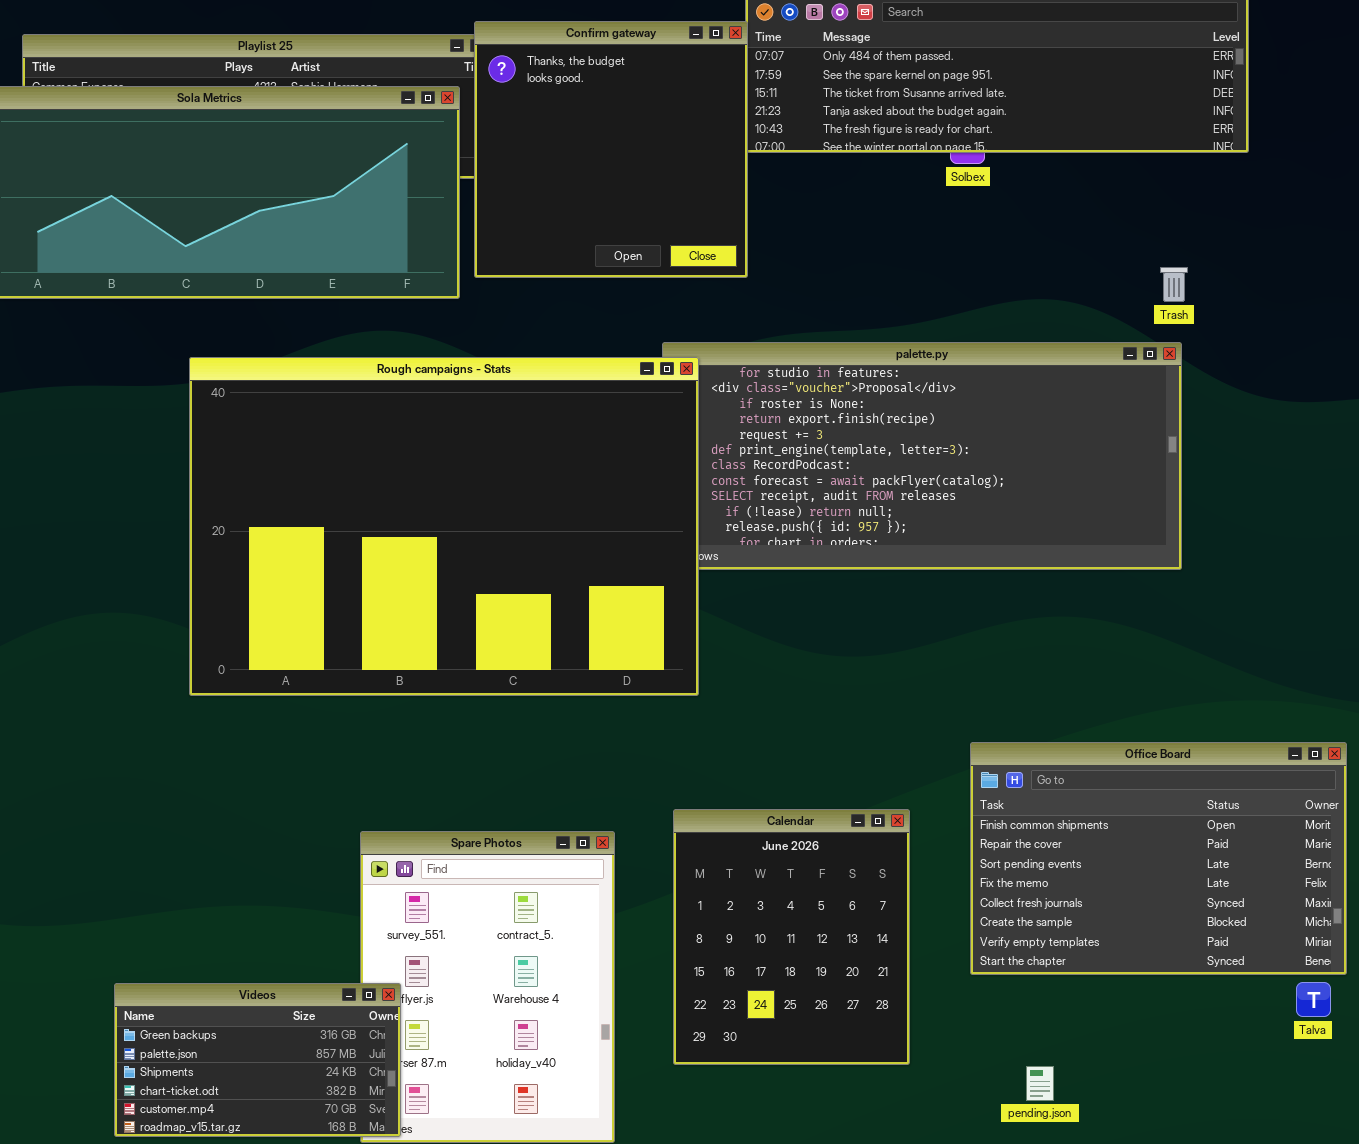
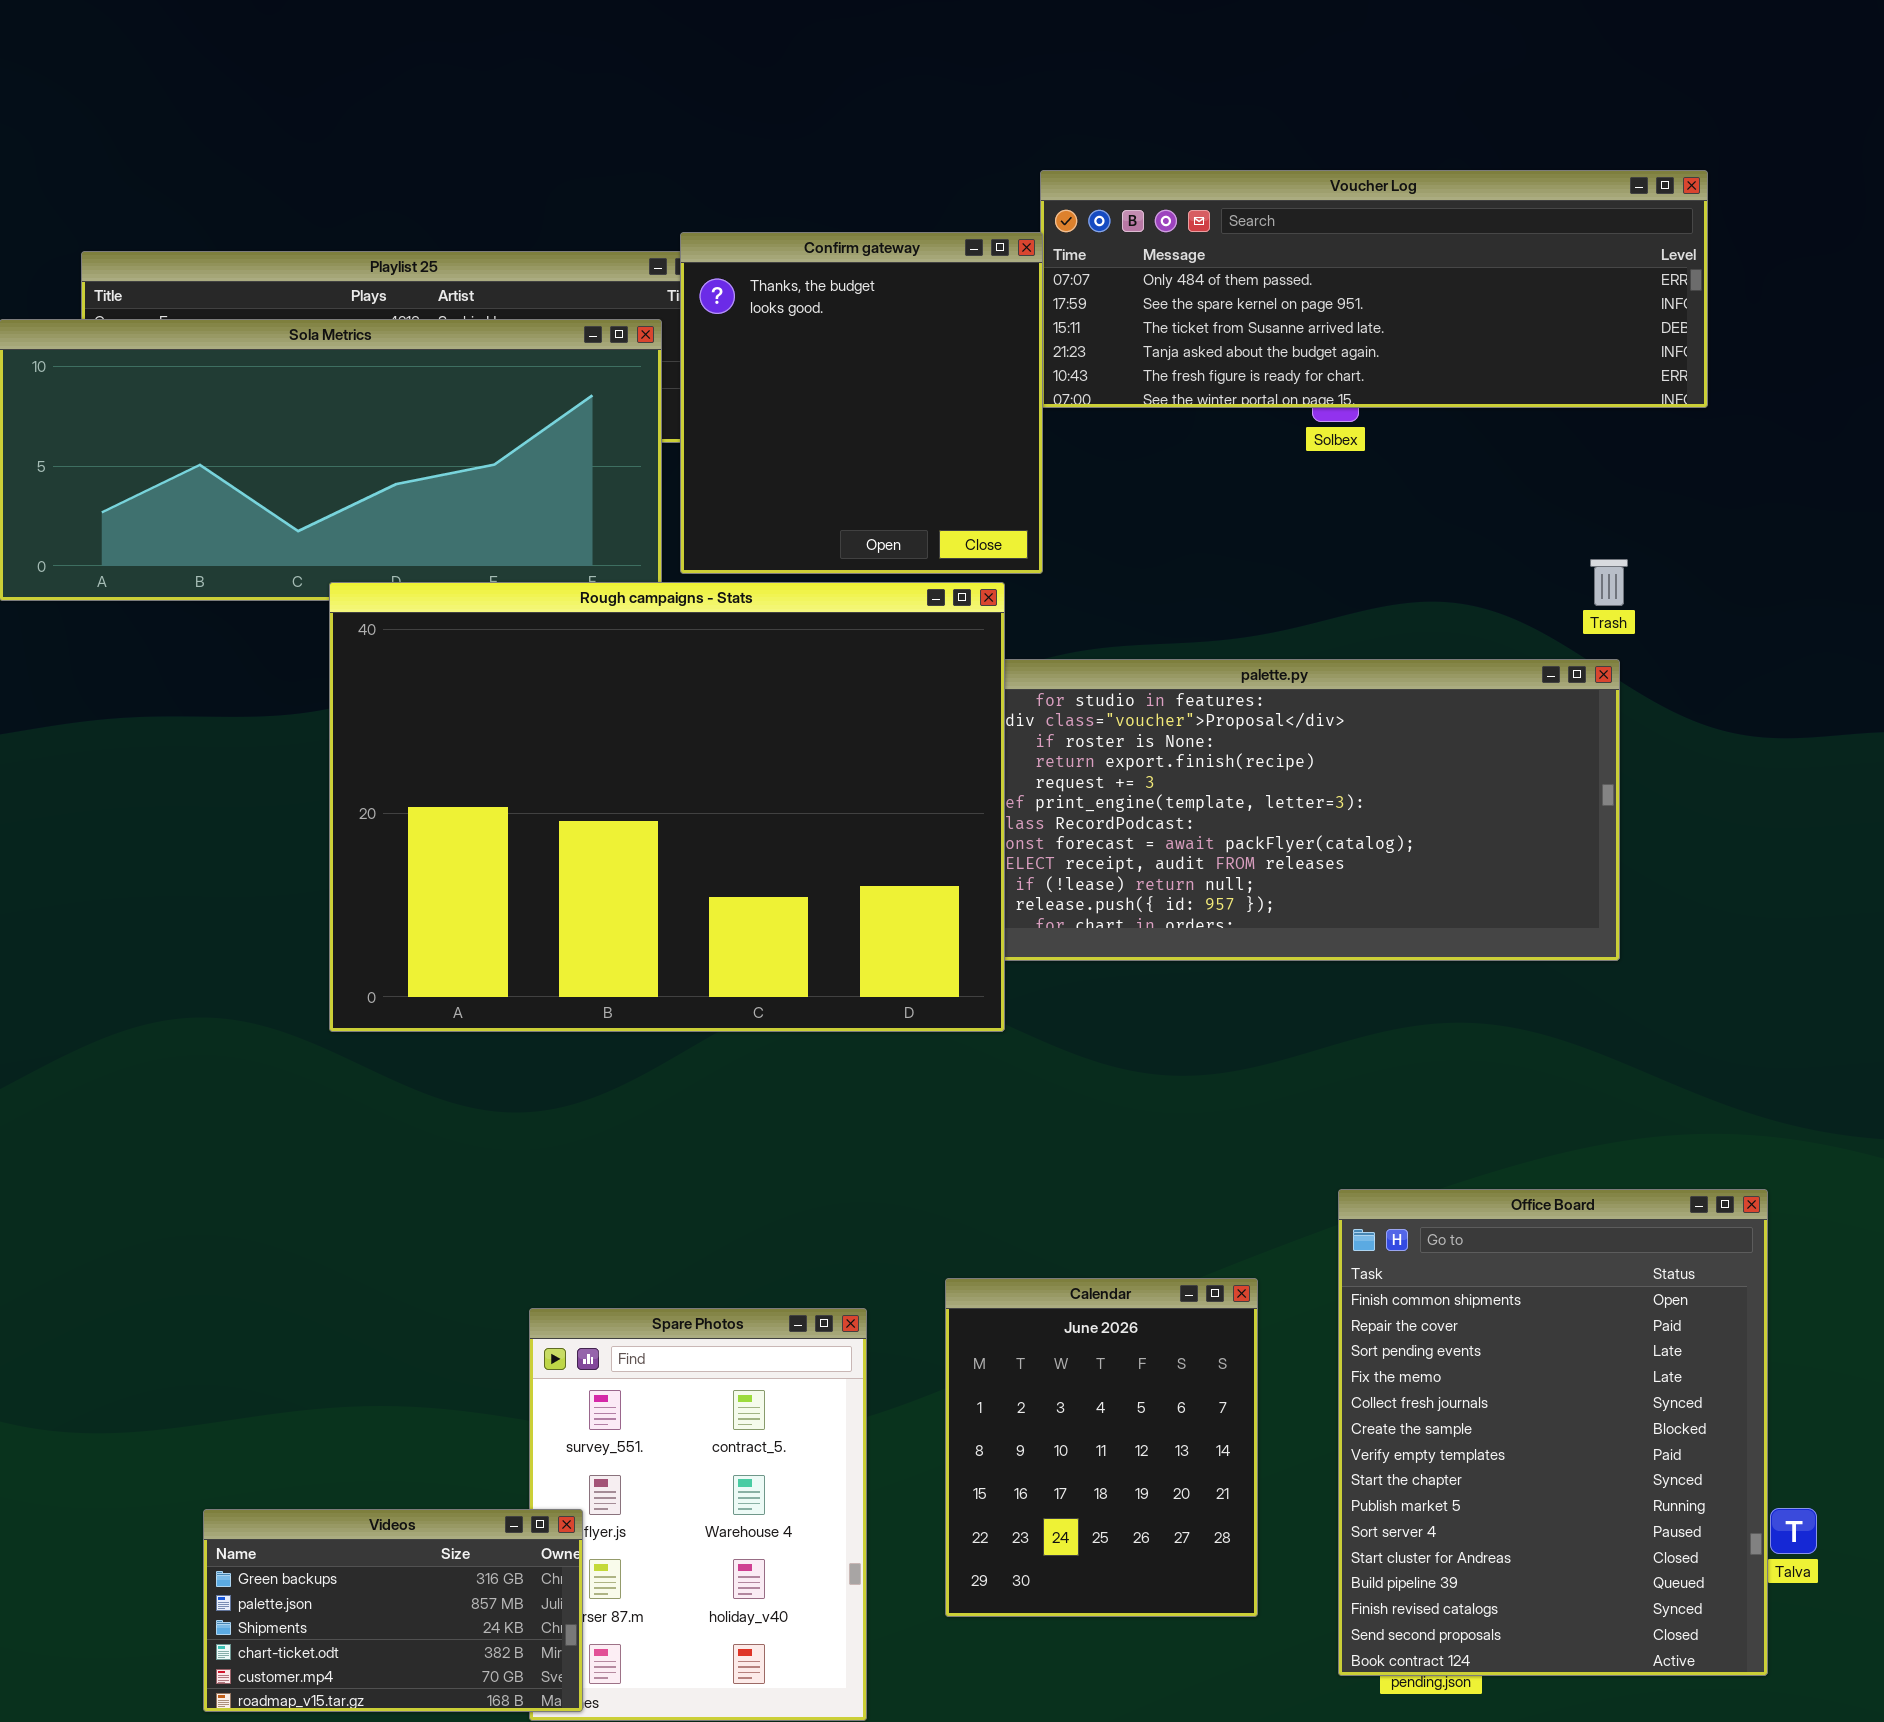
Rough campaigns - Stats: [189,357,699,696] -> [329,582,1005,1032], moved
Office Board: [970,742,1347,975] -> [1338,1189,1768,1676], resized

